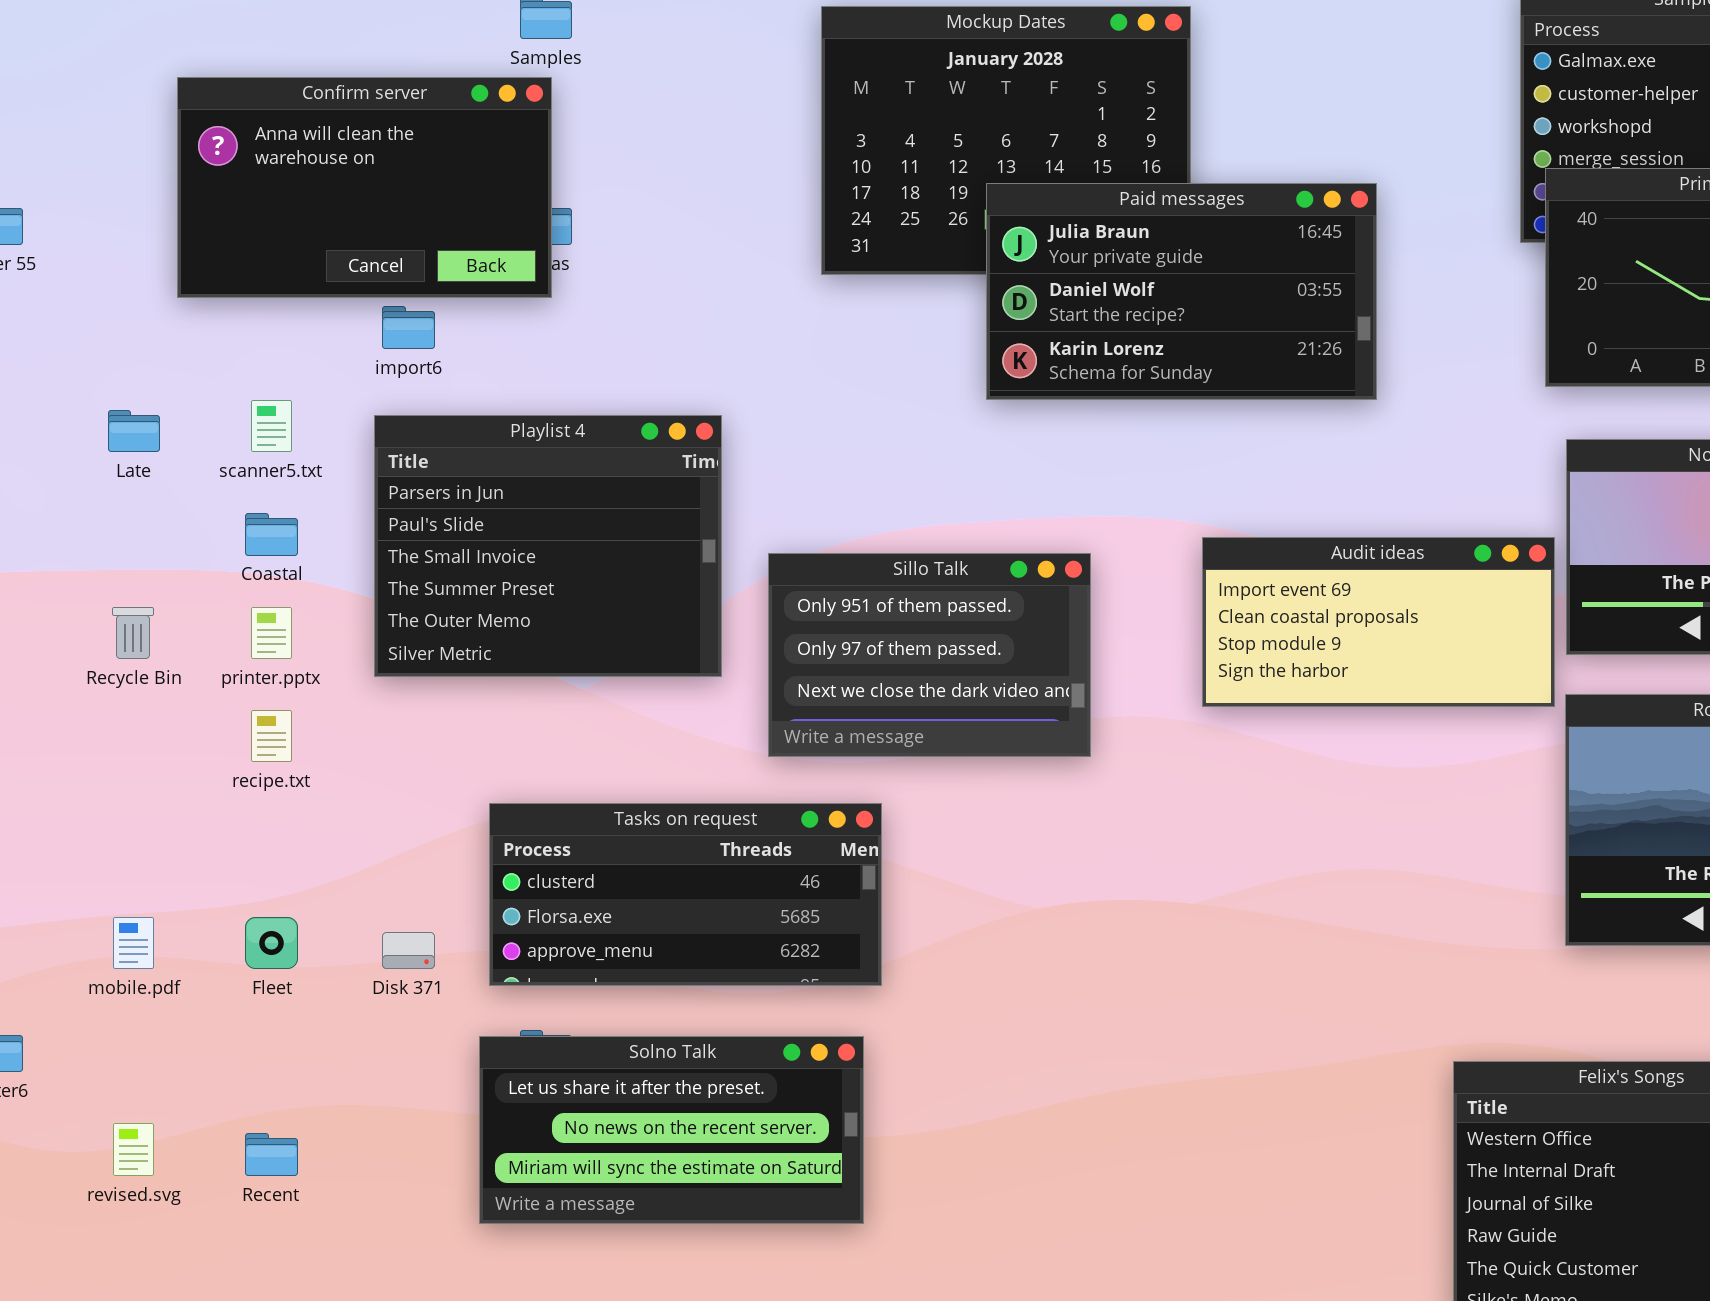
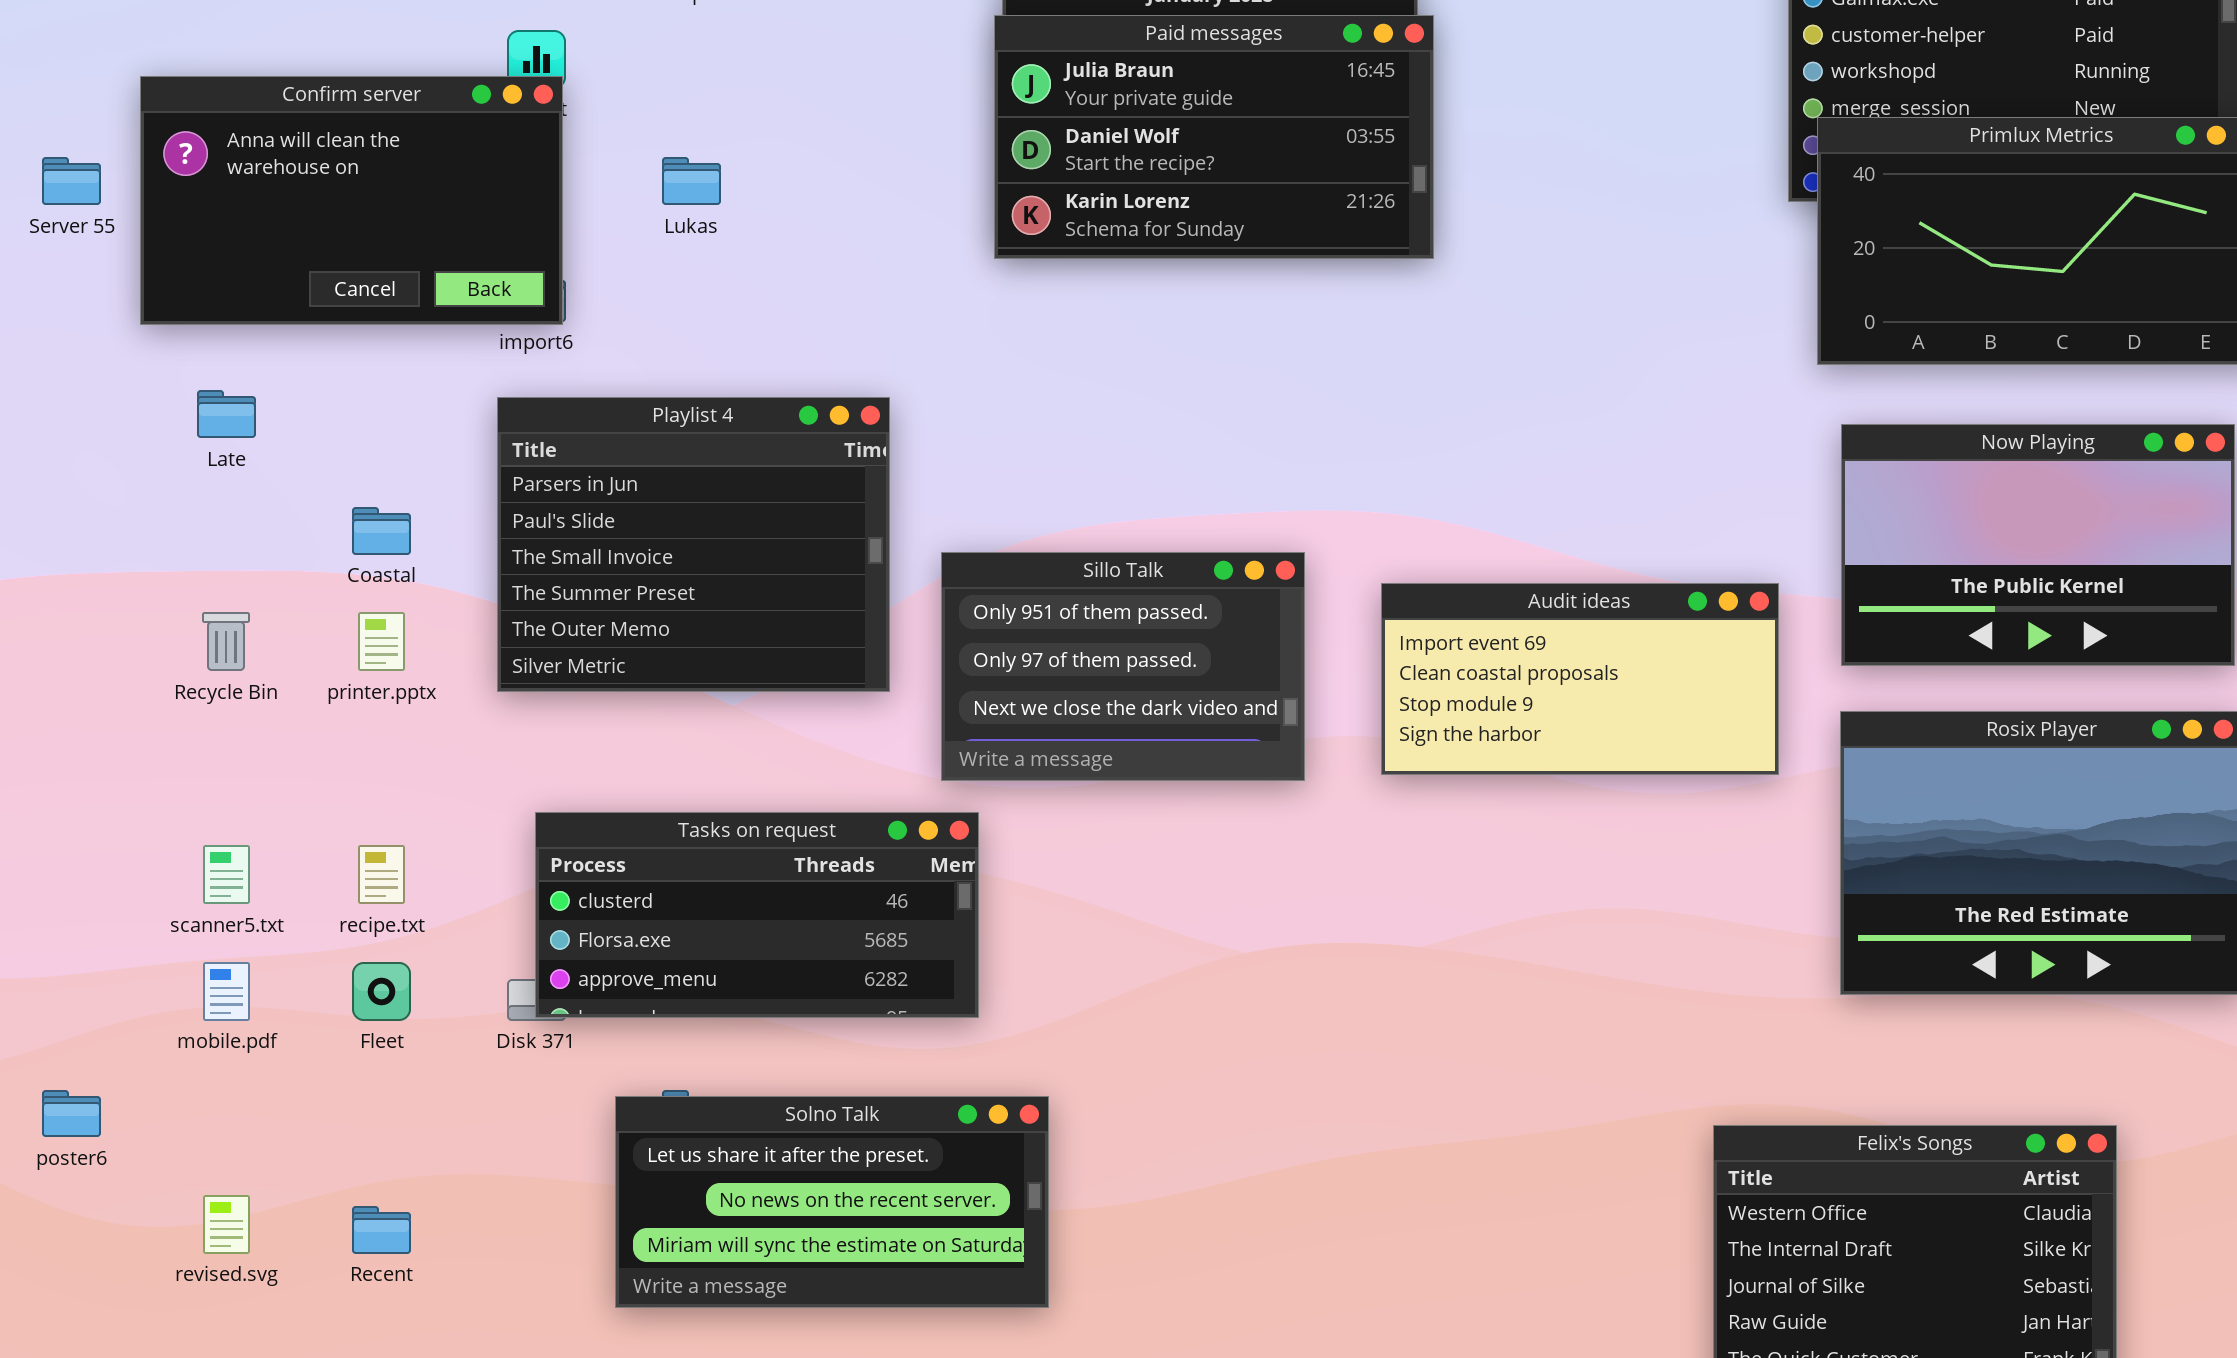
Confirm server: [177,77,552,298] -> [140,76,563,325], moved
Paid messages: [986,183,1377,400] -> [994,15,1434,259], moved
scanner5.txt: [251,400,292,452] -> [203,845,250,904], moved
Audit ideas: [1202,537,1555,707] -> [1381,583,1779,775], moved
recipe.txt: [251,710,292,762] -> [358,845,405,904], moved
Tasks on request: [489,803,882,986] -> [535,812,979,1018], moved

